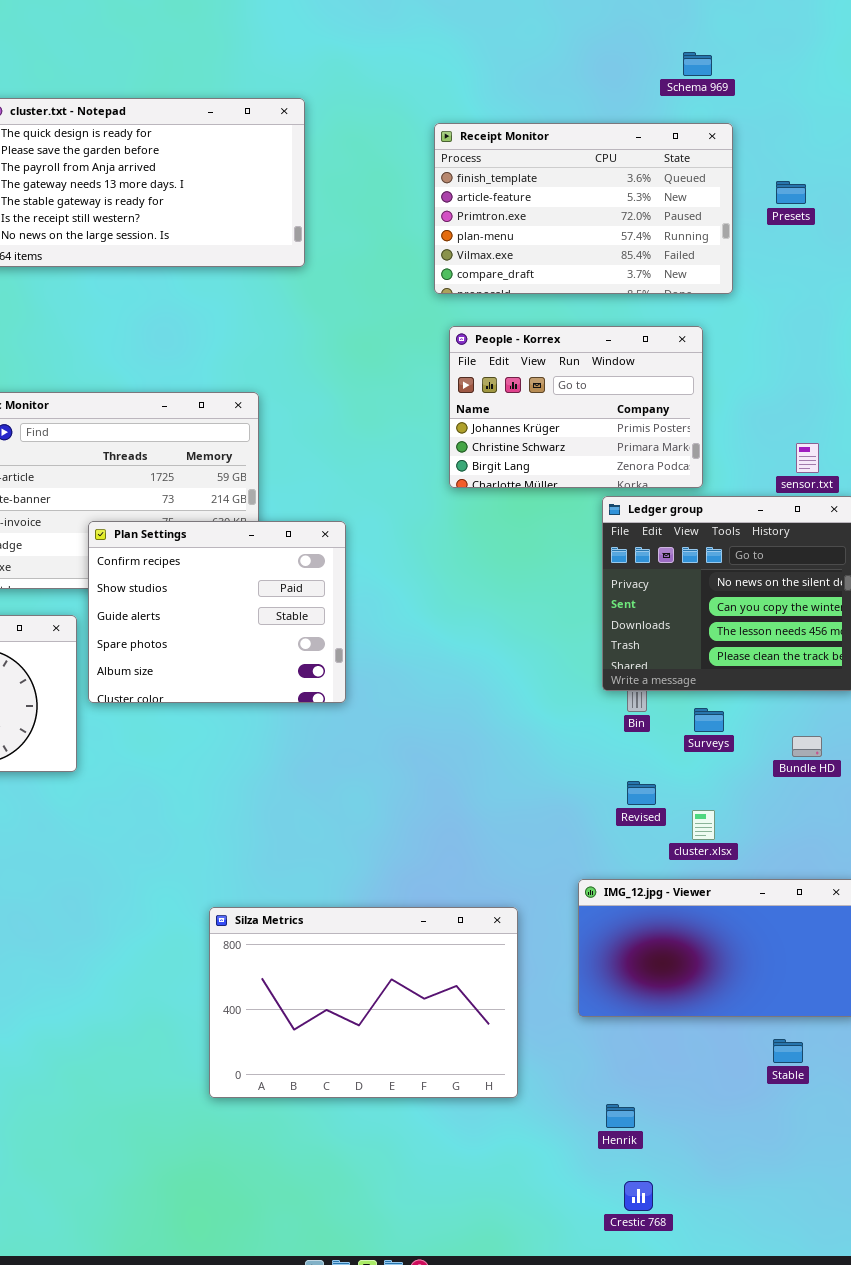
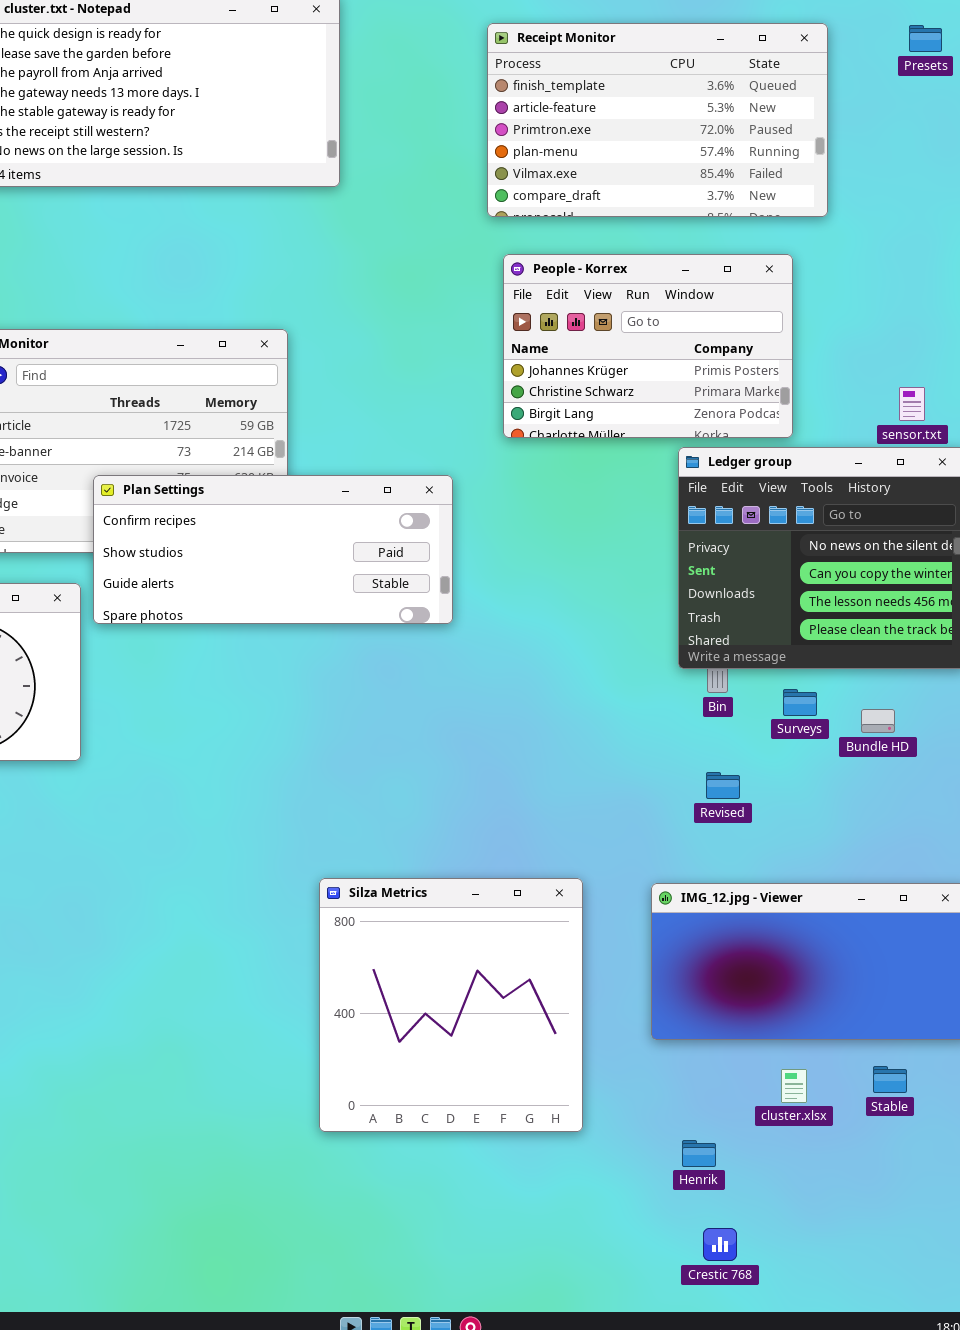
Presets: [776,181,806,204] -> [909,25,942,52], moved
Plan Settings: [88,521,346,703] -> [93,475,453,624], resized
Bundle HD: [792,736,822,757] -> [861,709,895,733], moved
cluster.xlsx: [692,810,715,840] -> [781,1069,807,1103], moved
Silza Metrics: [209,907,518,1098] -> [319,878,583,1132], resized

